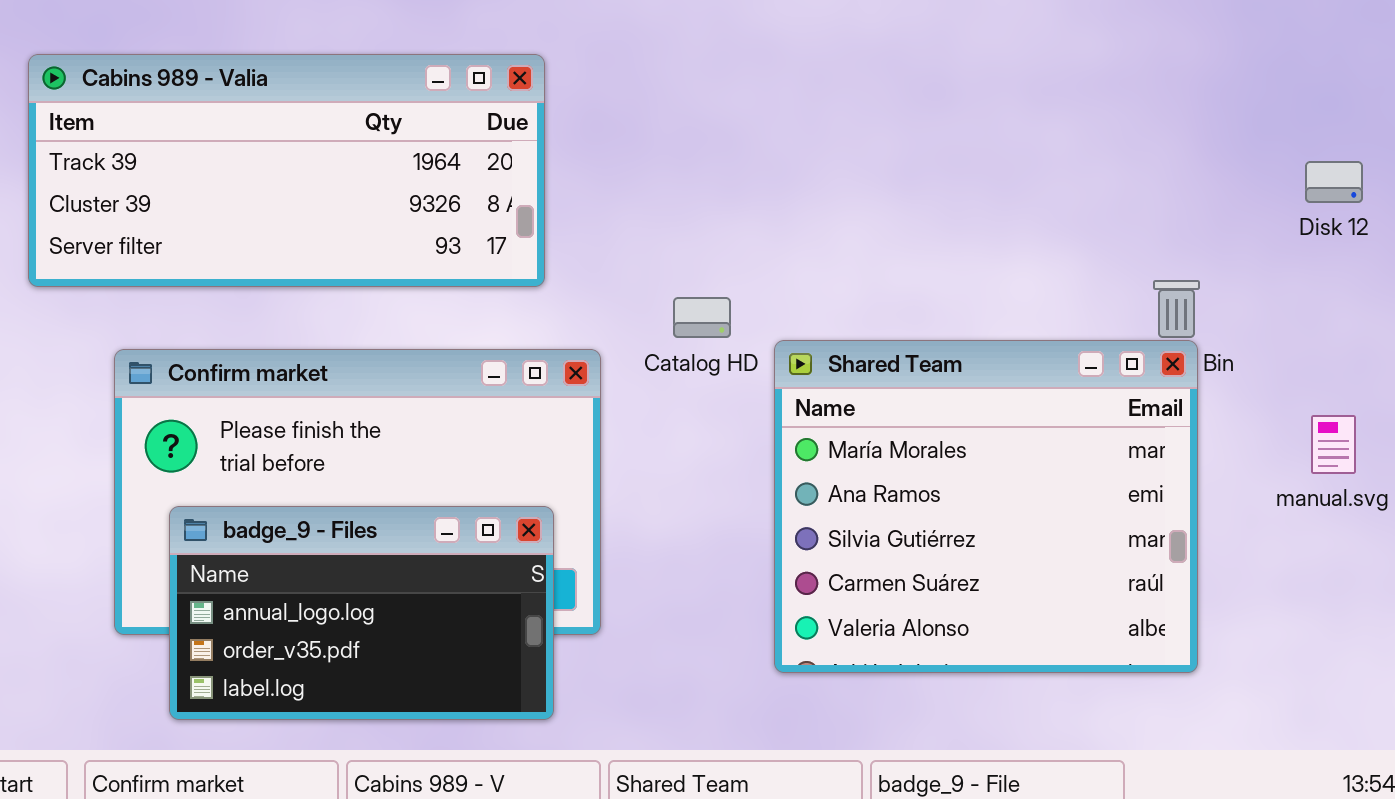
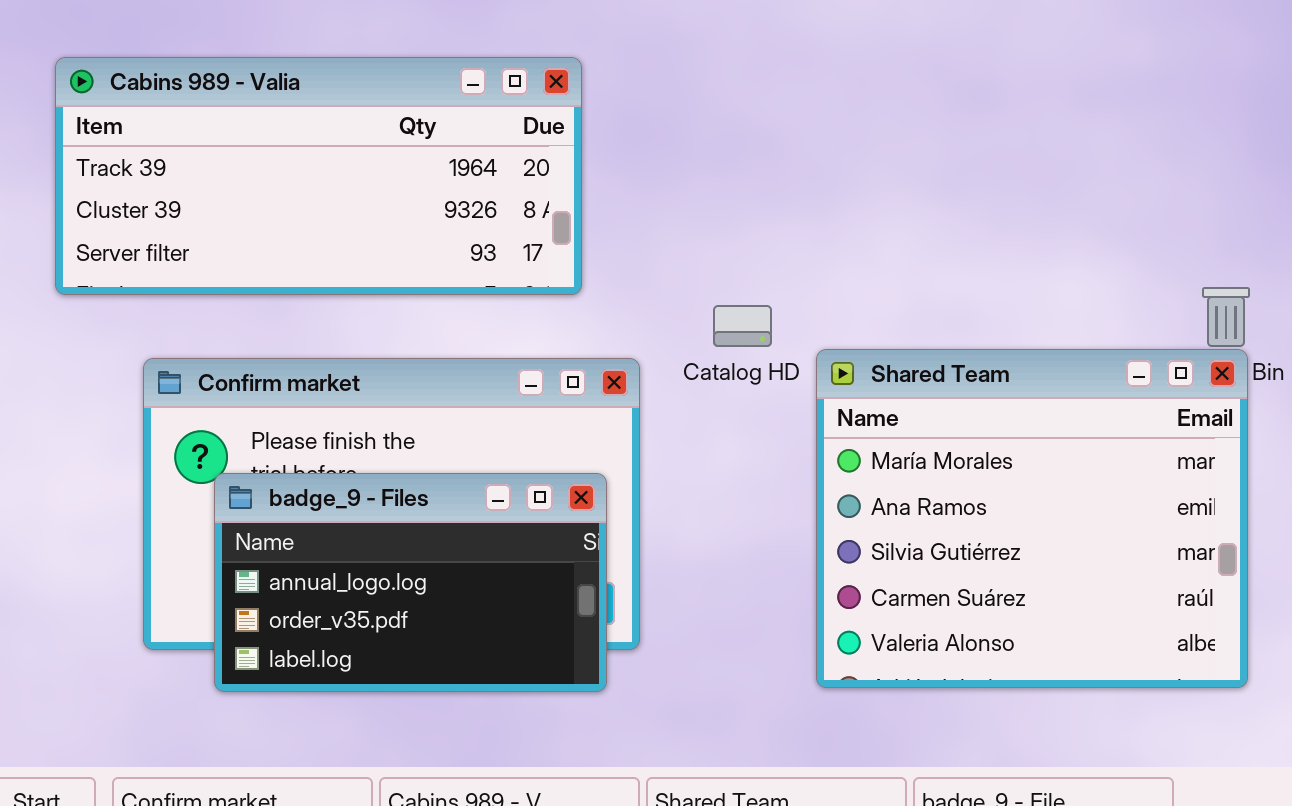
badge_9 - Files: [169,506,554,720] -> [214,473,607,692], moved

